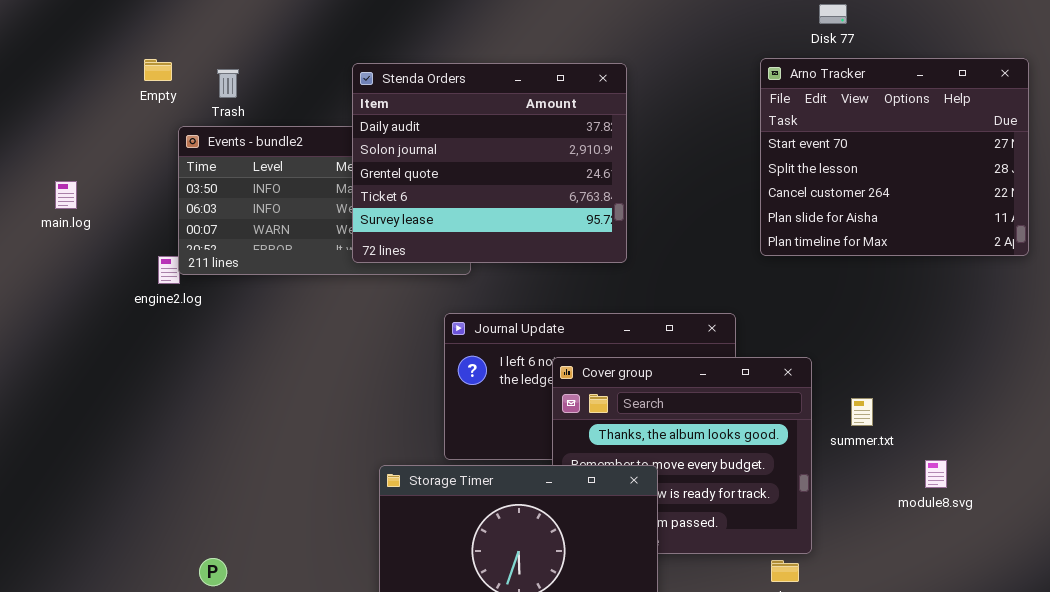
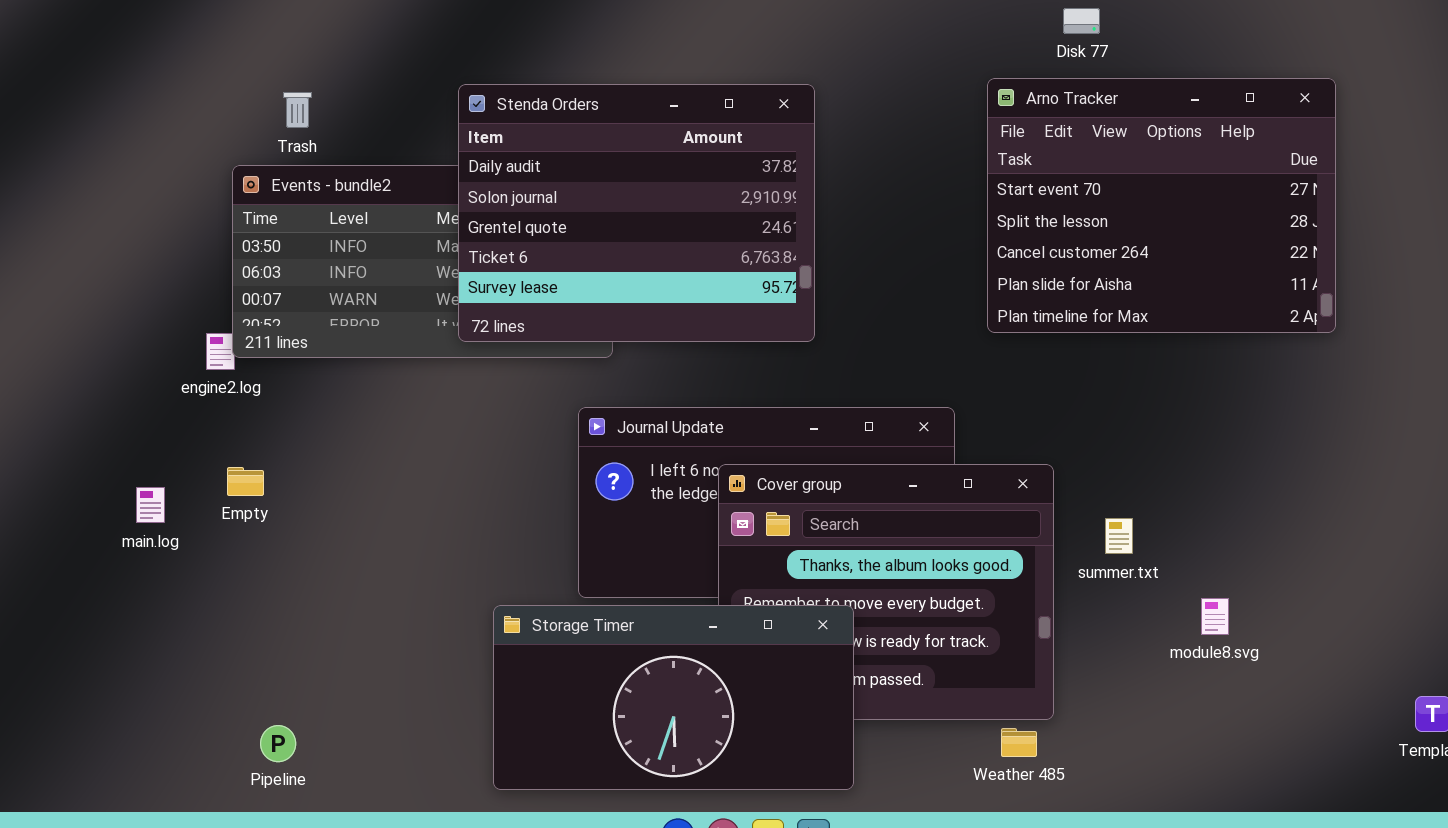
Empty: [144,59,172,81] -> [227,467,264,496], moved
main.log: [55,181,77,209] -> [136,487,165,523], moved

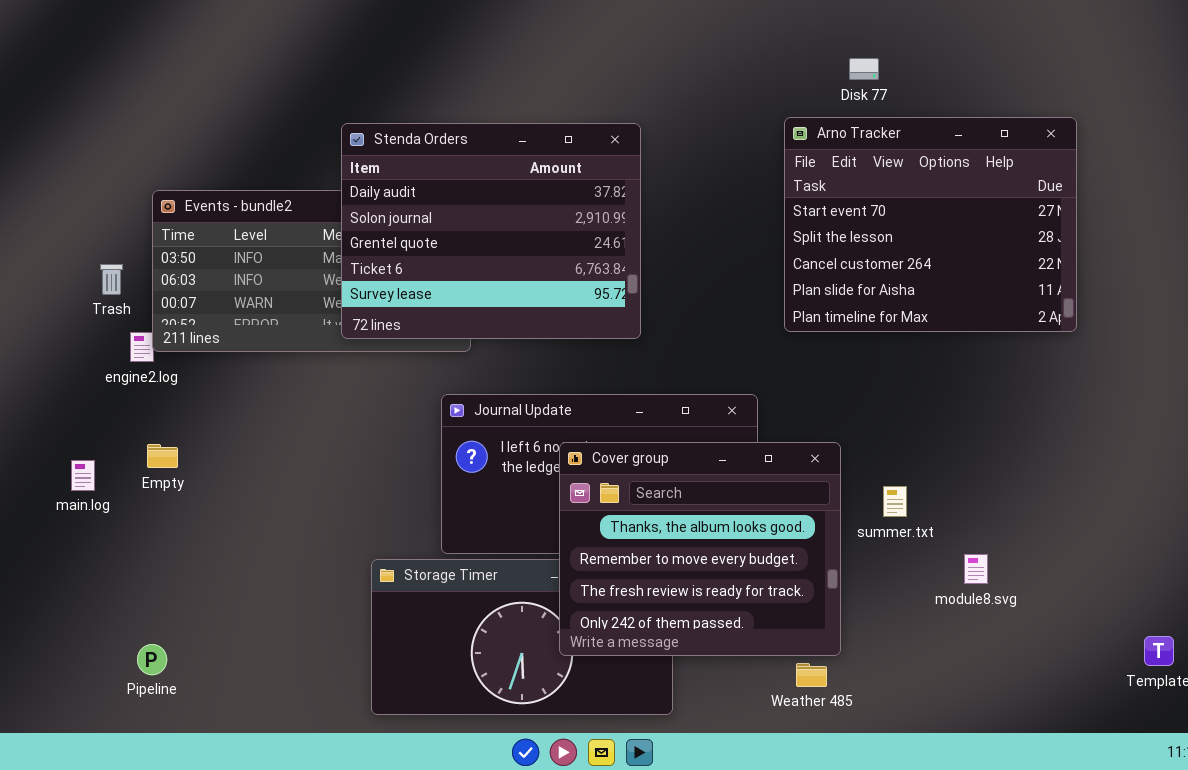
Trash: [283,92,312,128] -> [100,264,123,295], moved
Cover group: [718,464,1054,720] -> [559,442,841,656], raised
Pipeline: [260,725,296,762] -> [137,644,167,675], moved

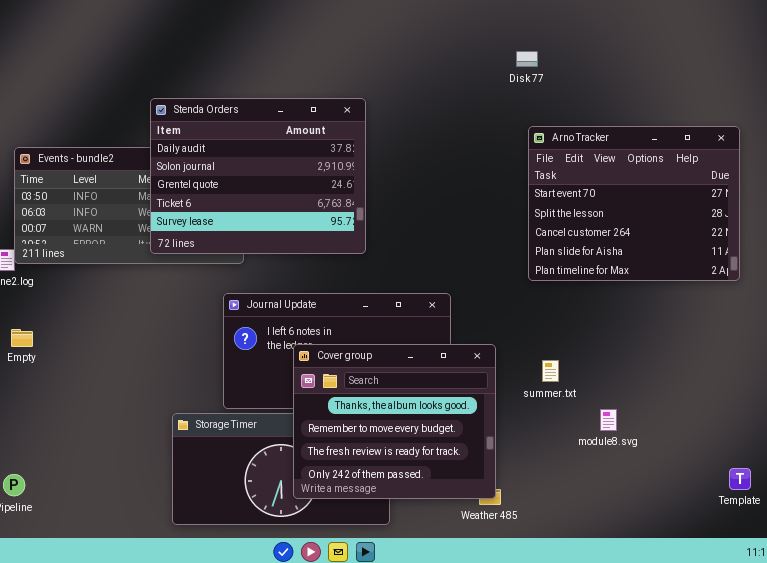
Arno Tracker: [784,117,1077,332] -> [528,126,740,281], moved
Cover group: [559,442,841,656] -> [293,344,496,499], moved

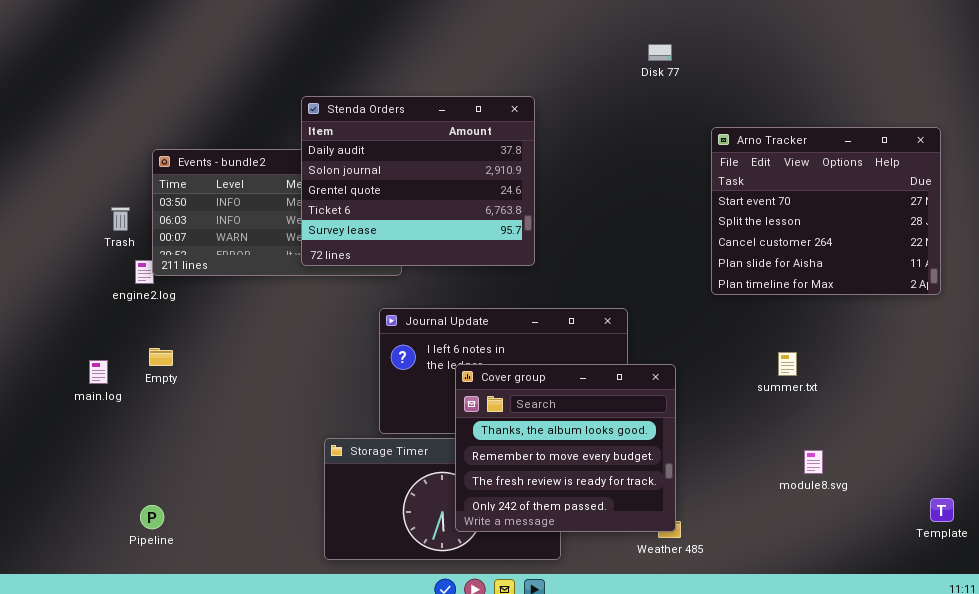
Disk 77: [516,51,538,67] -> [648,44,672,61], moved
summer.txt: [542,360,559,382] -> [778,352,797,376], moved
module8.svg: [600,409,617,431] -> [804,450,823,474], moved

